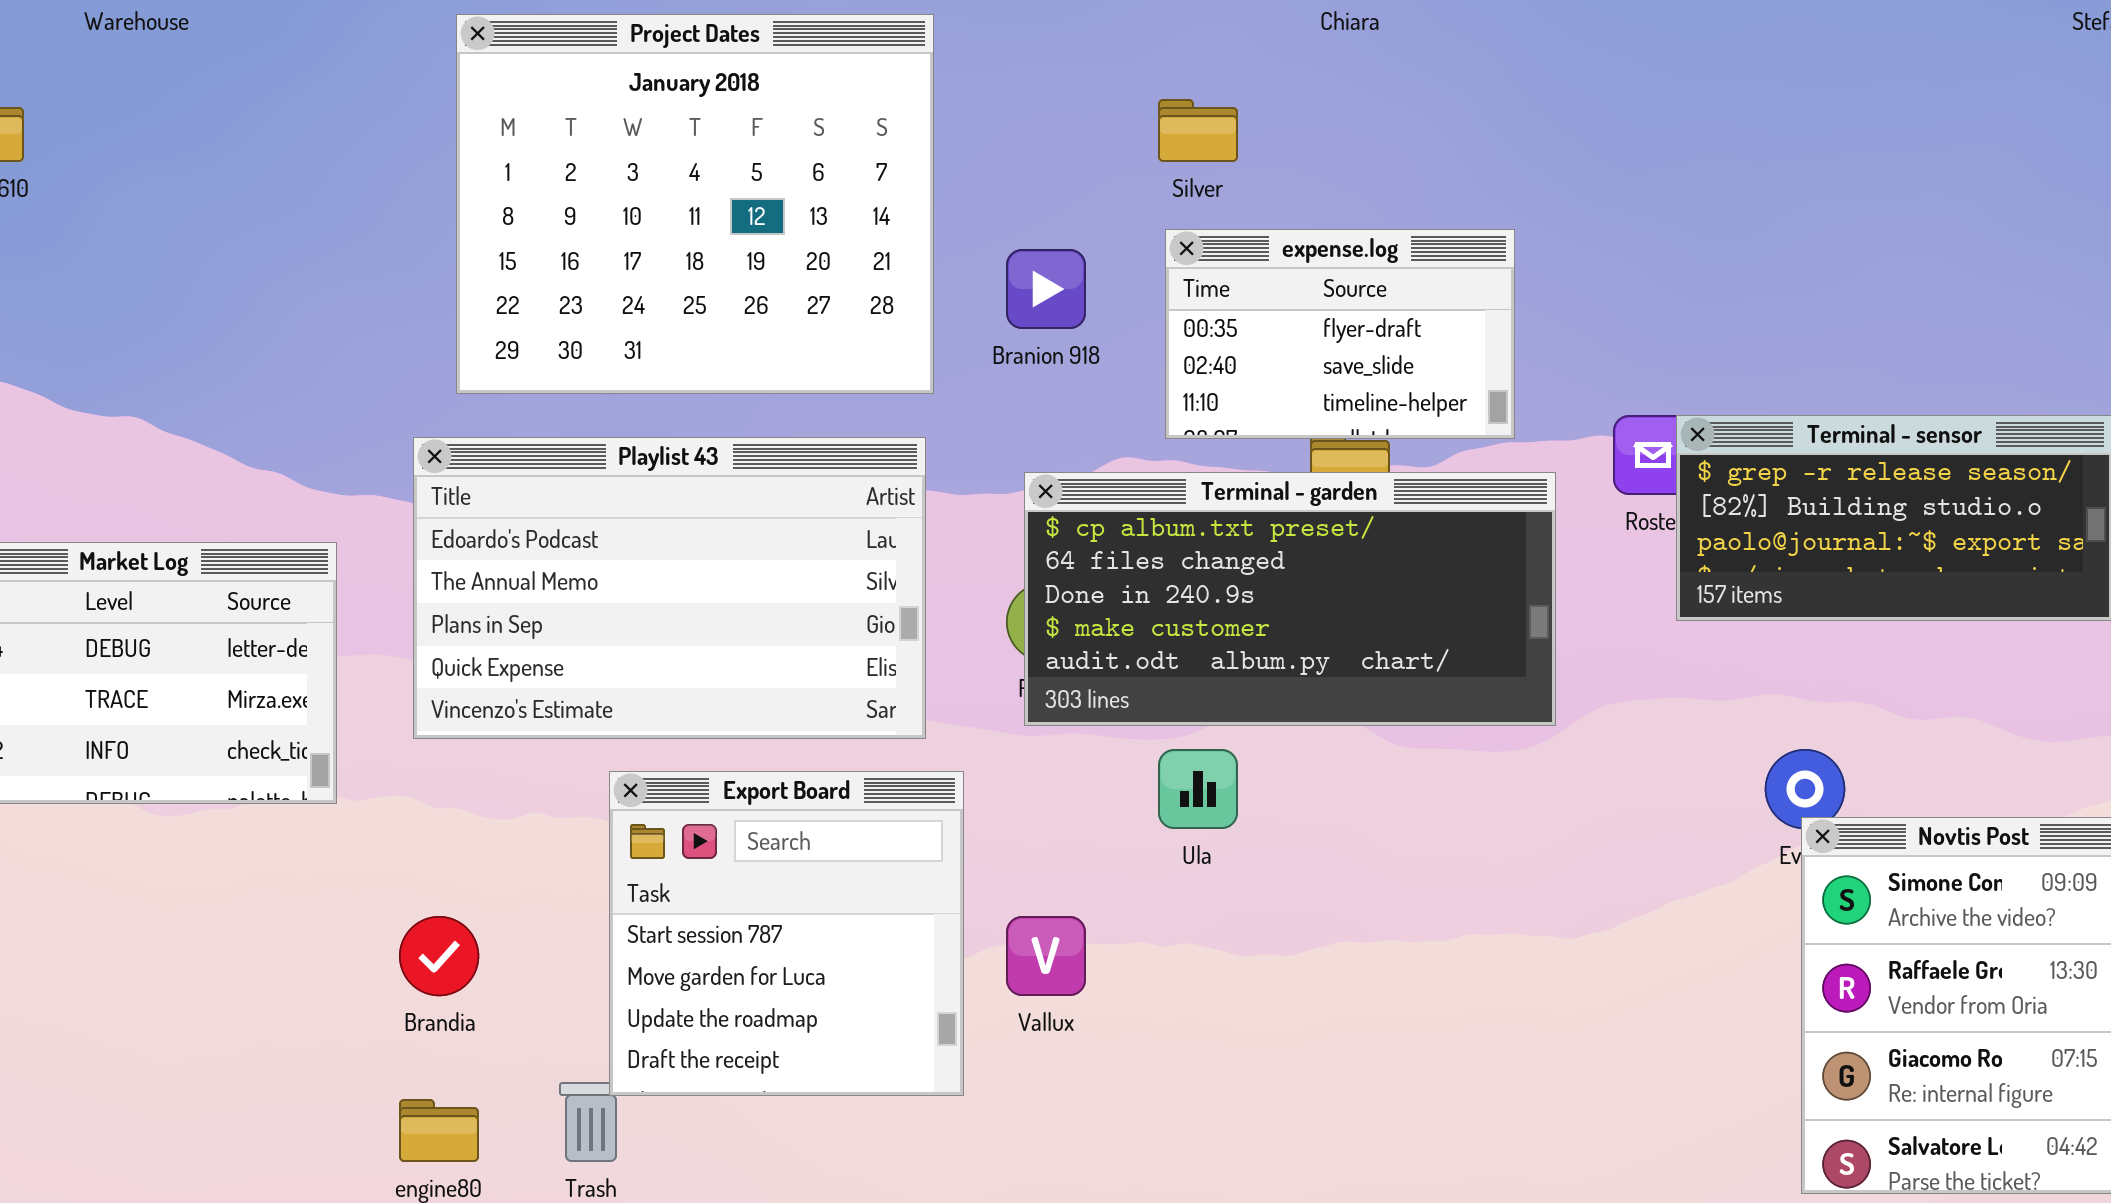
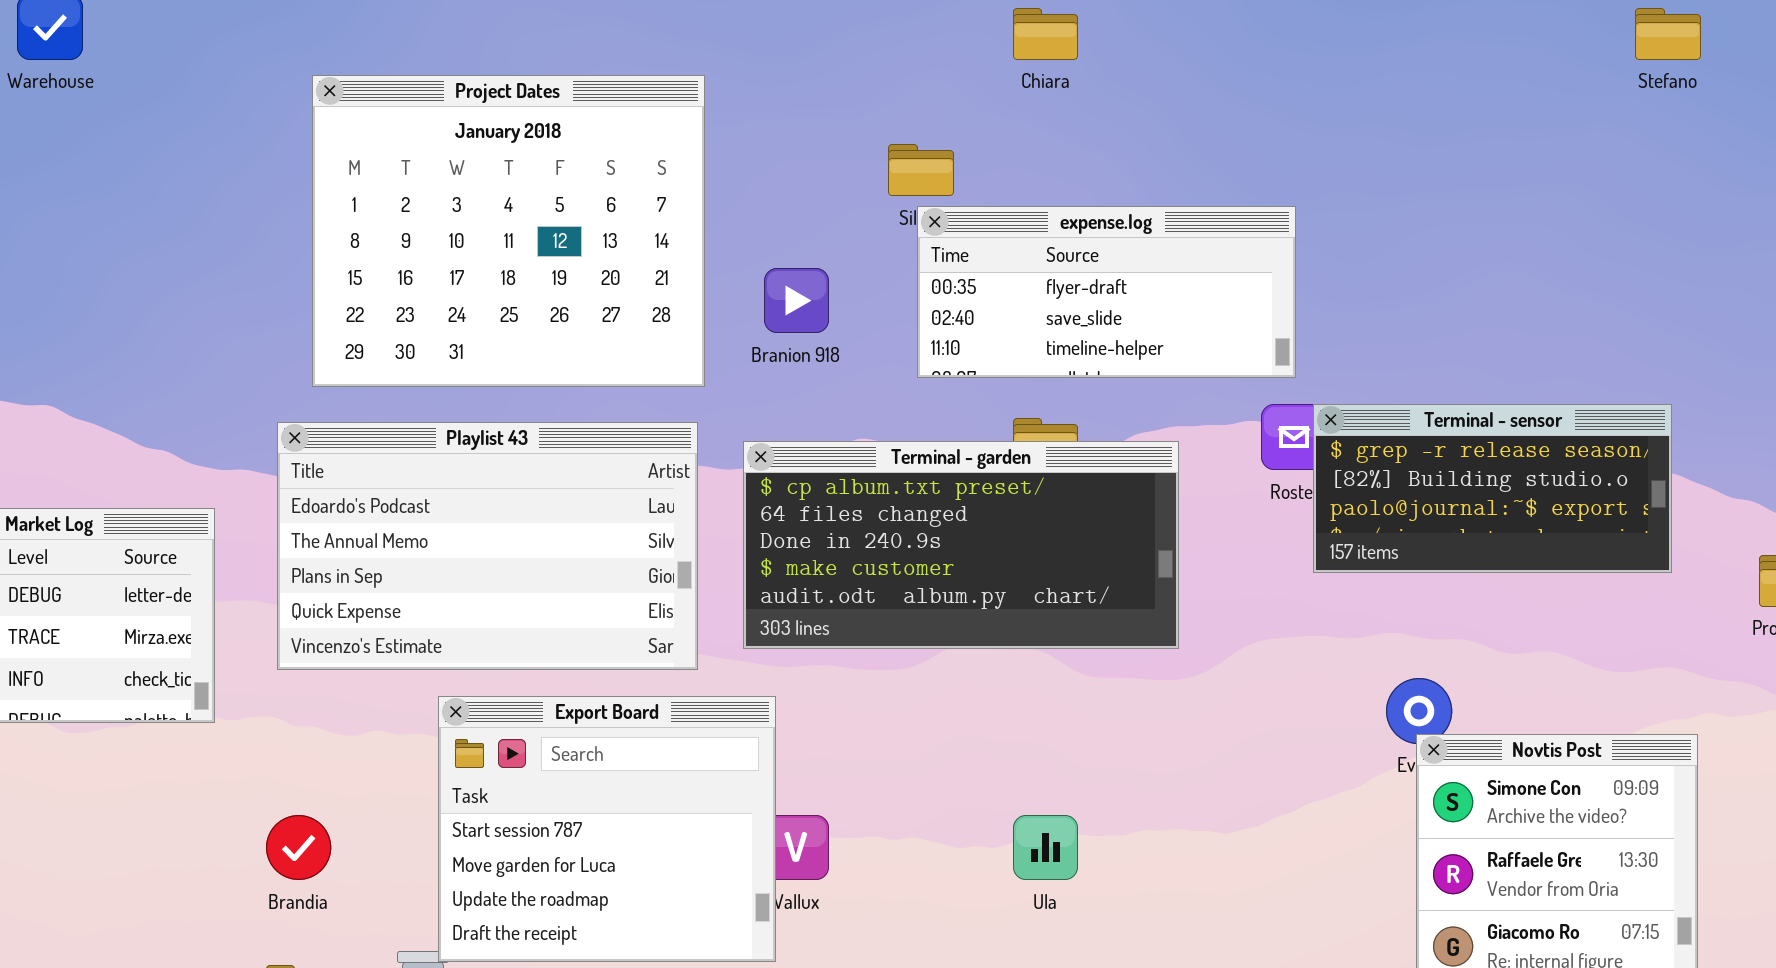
expense.log: [1165,229,1515,439] -> [917,206,1296,378], moved, resized
Terminal - garden: [1024,472,1556,726] -> [743,441,1179,649], moved
Ula: [1158,749,1238,829] -> [1013,815,1078,880], moved
Export Board: [609,771,964,1096] -> [438,696,776,962], resized

